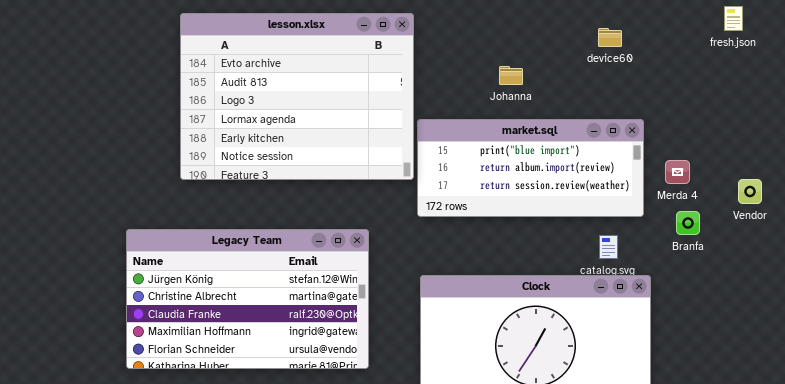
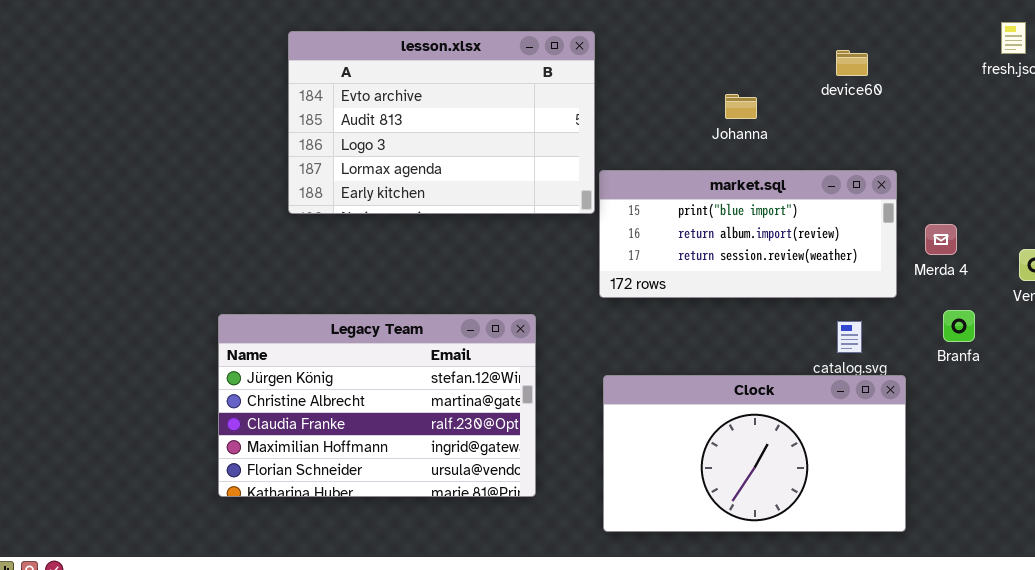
lesson.xlsx: [180,13,414,180] -> [288,31,595,214], resized
Johanna: [499,66,523,85] -> [725,94,757,119], moved
Branfa: [676,211,700,235] -> [943,310,975,342], moved

